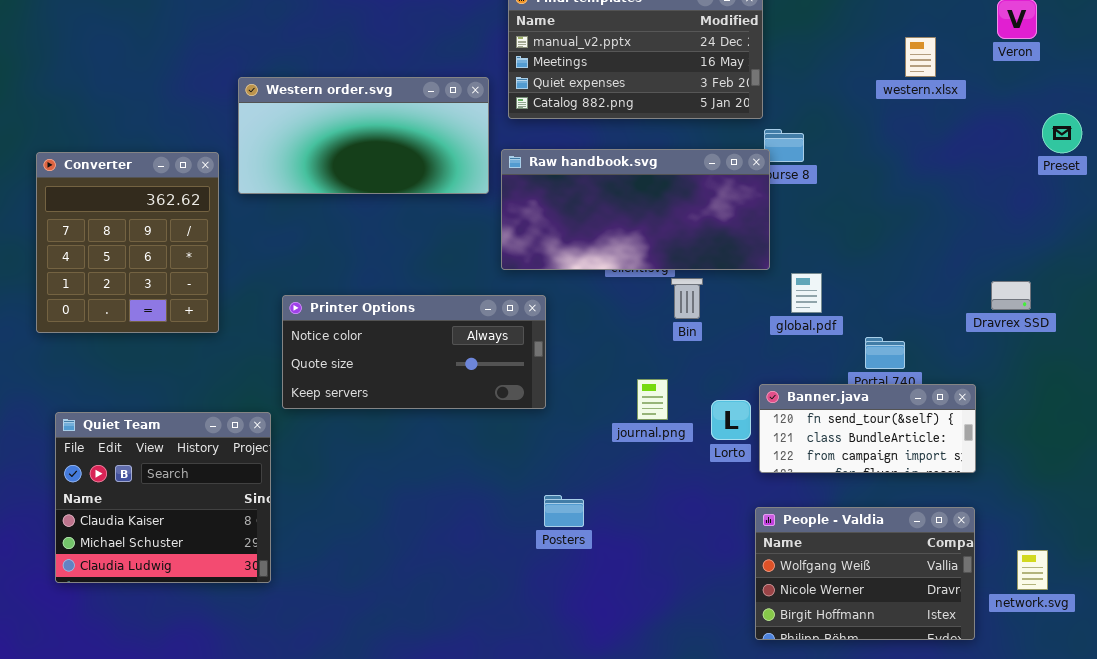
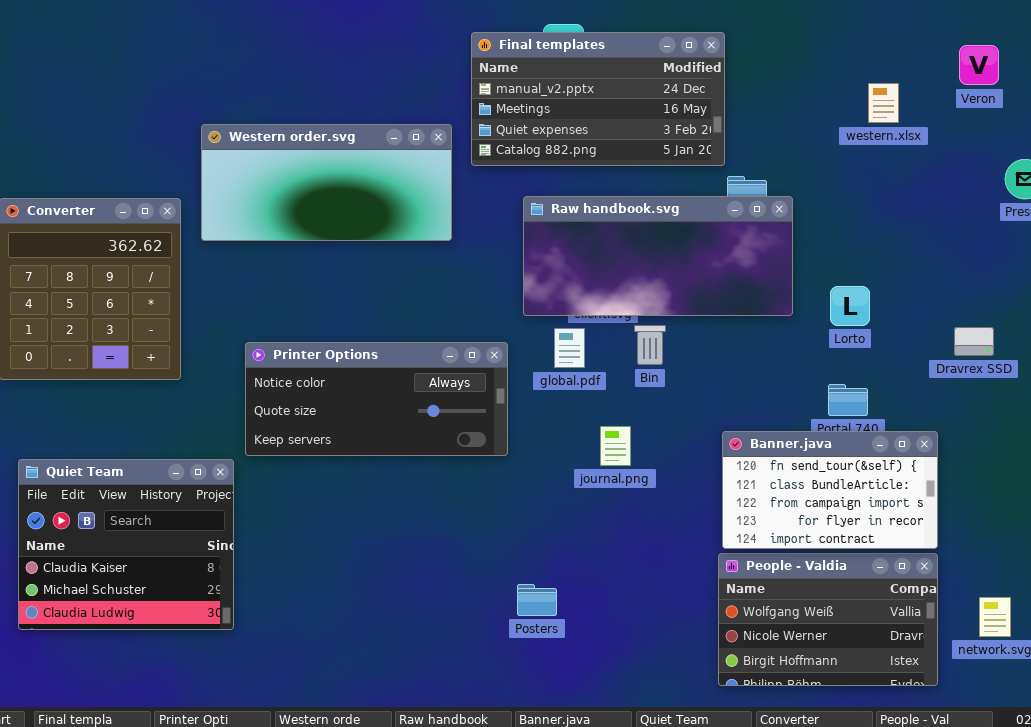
Raw handbook.svg: [501,149,770,270] -> [523,196,793,316], moved
global.pdf: [791,273,822,313] -> [554,328,585,368], moved
Banner.java: [759,384,976,473] -> [722,431,938,549], resized
Lorto: [711,400,751,440] -> [830,286,870,326], moved
Posters: [544,495,584,527] -> [517,584,557,616], moved

